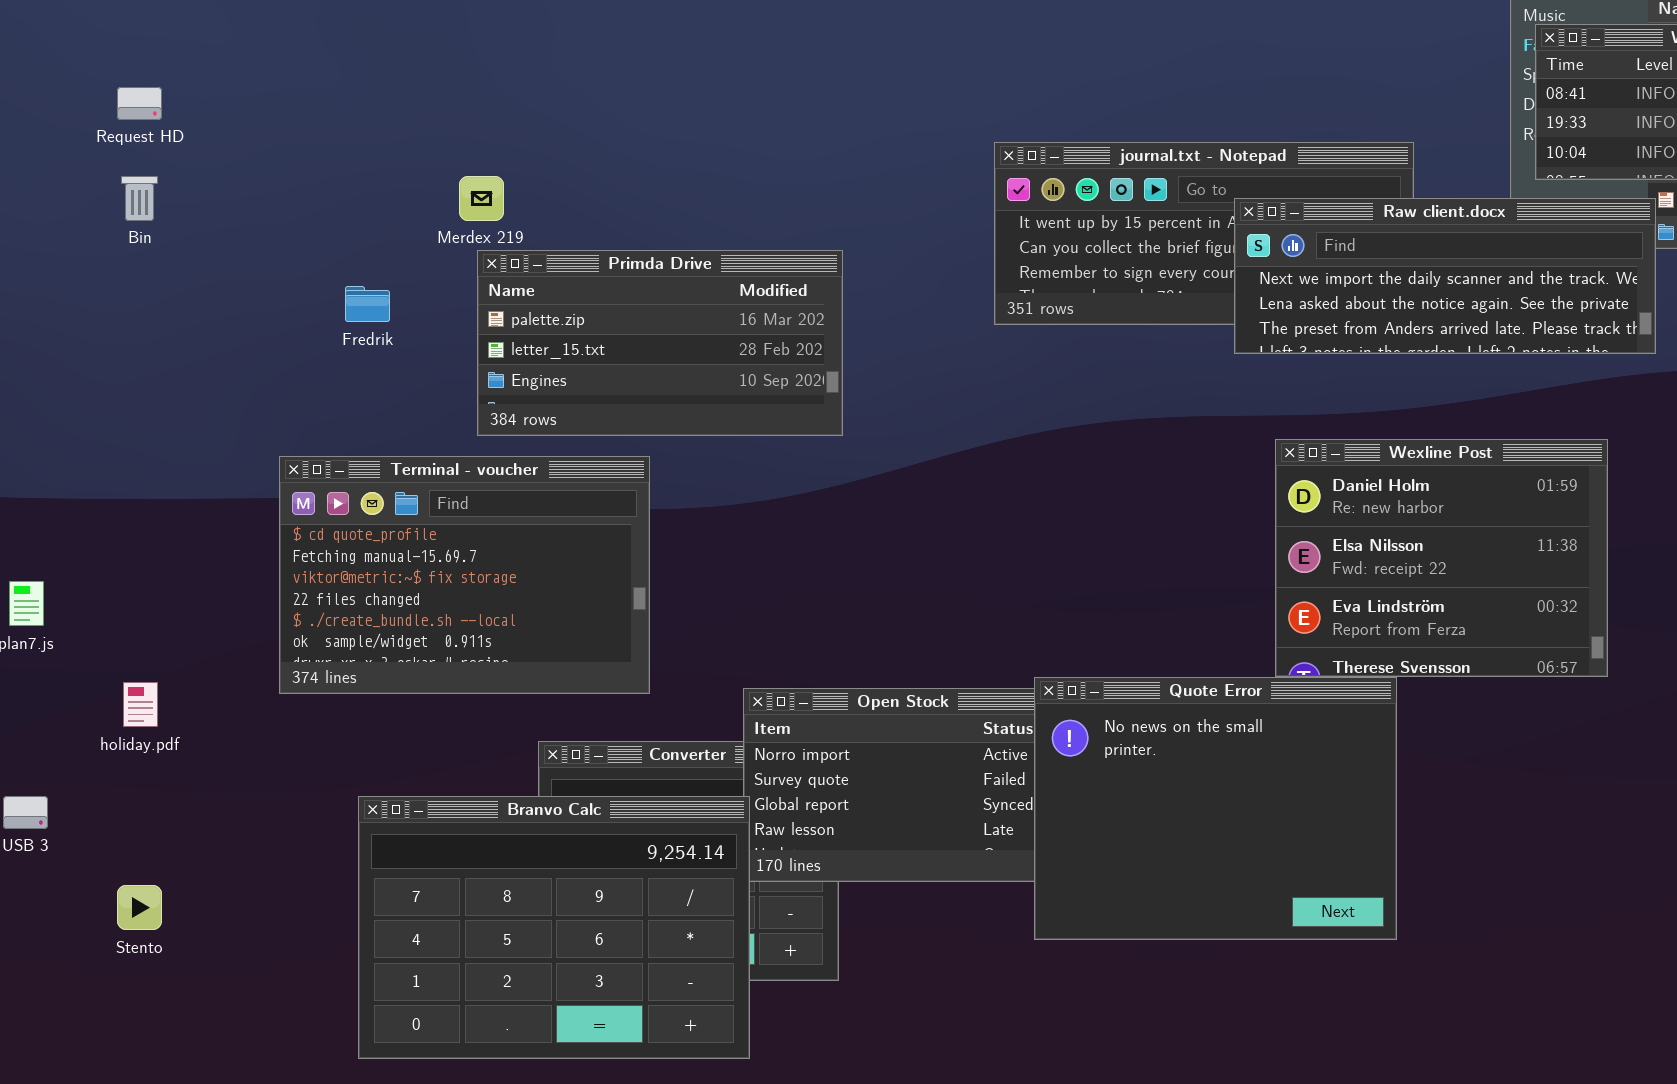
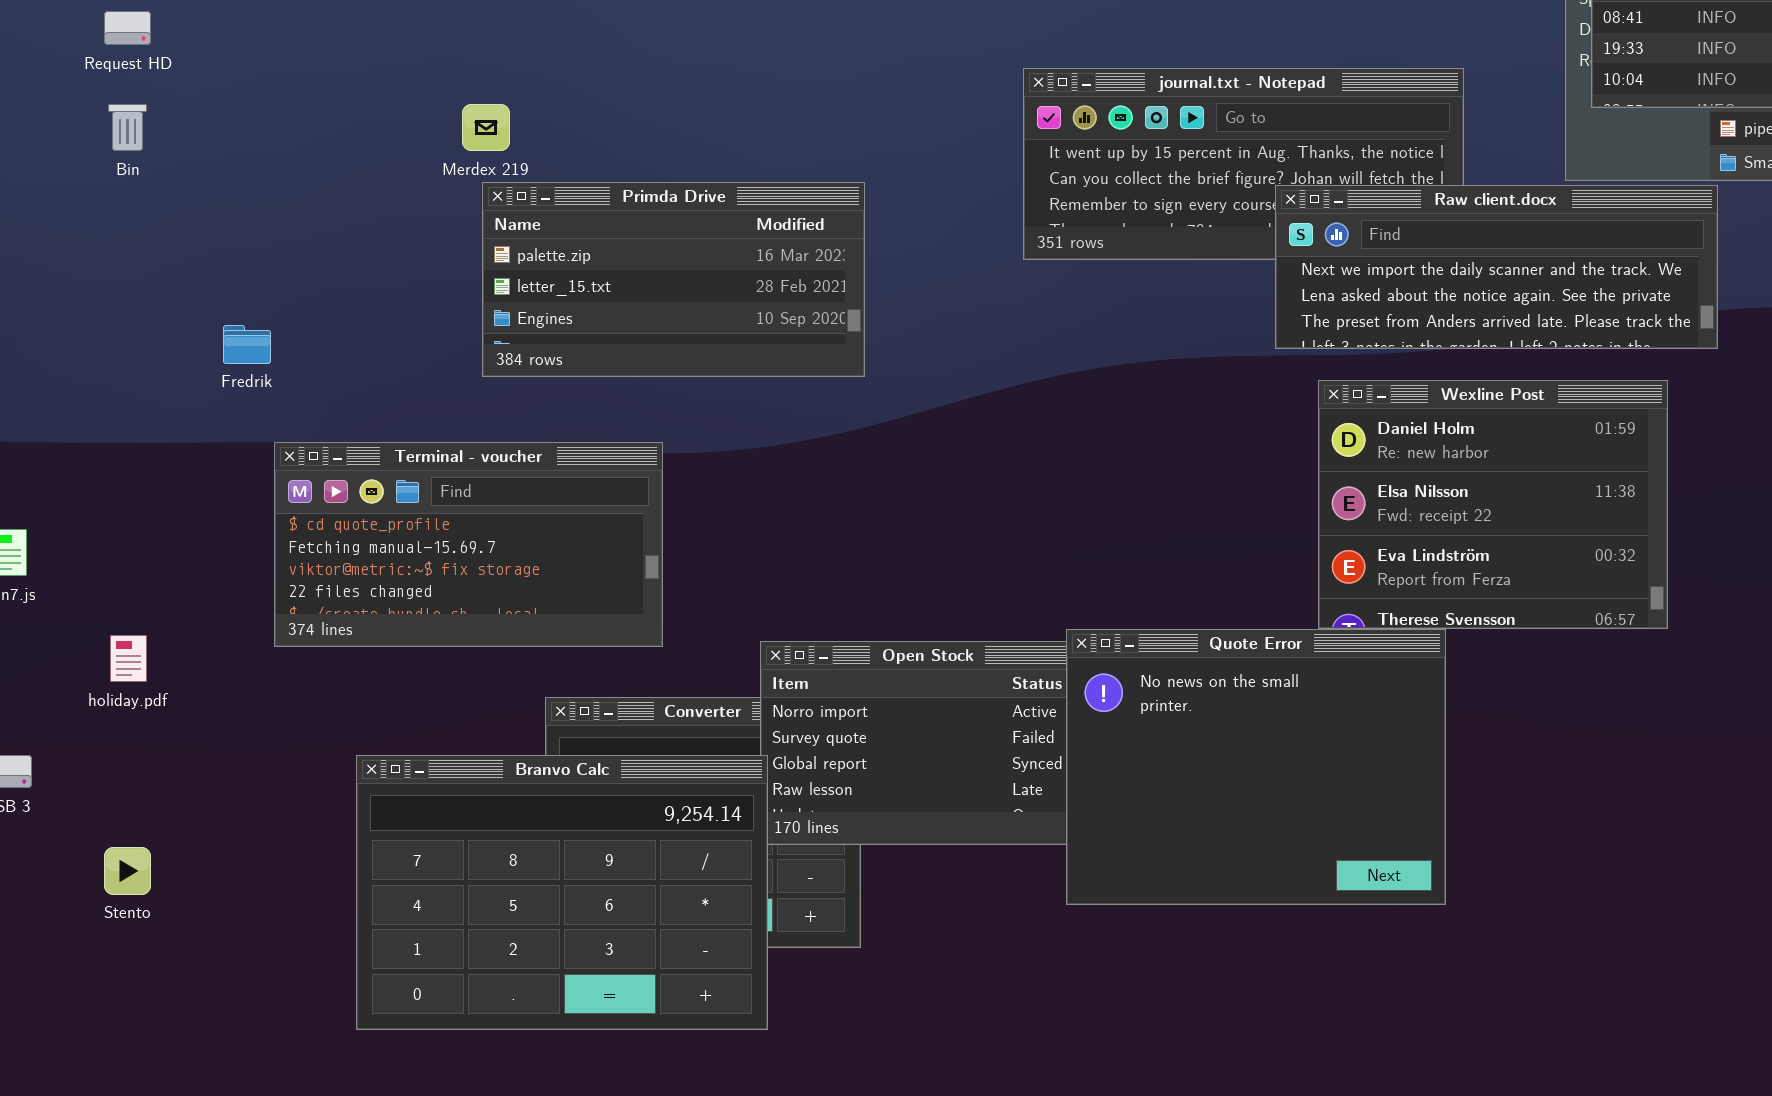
Raw client.docx: [1234,198,1656,354] -> [1275,185,1718,349], moved
Fredrik: [345,286,390,322] -> [223,325,271,364], moved
Terminal - voucher: [279,456,650,694] -> [274,442,663,647], resized

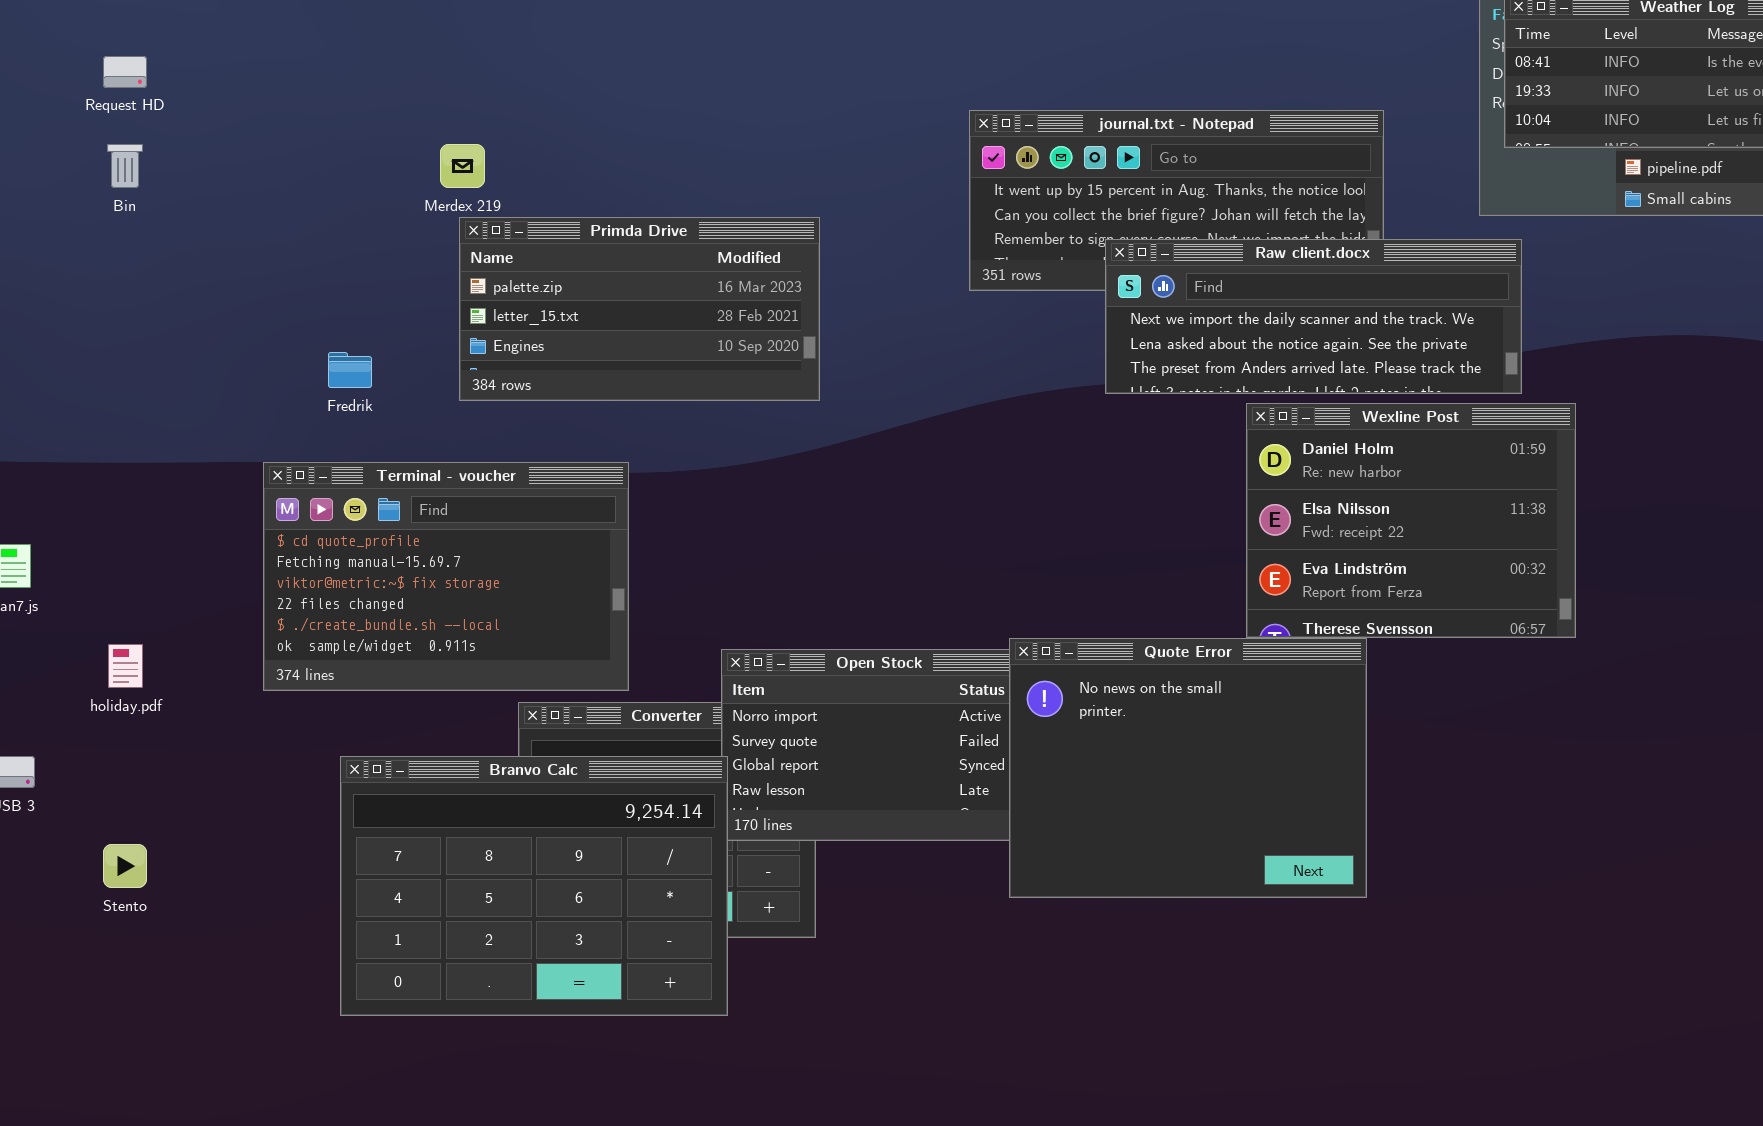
Raw client.docx: [1275,185,1718,349] -> [1105,239,1522,394], moved
Fredrik: [223,325,271,364] -> [328,352,372,388], moved
Terminal - voucher: [274,442,663,647] -> [263,462,629,691], resized

